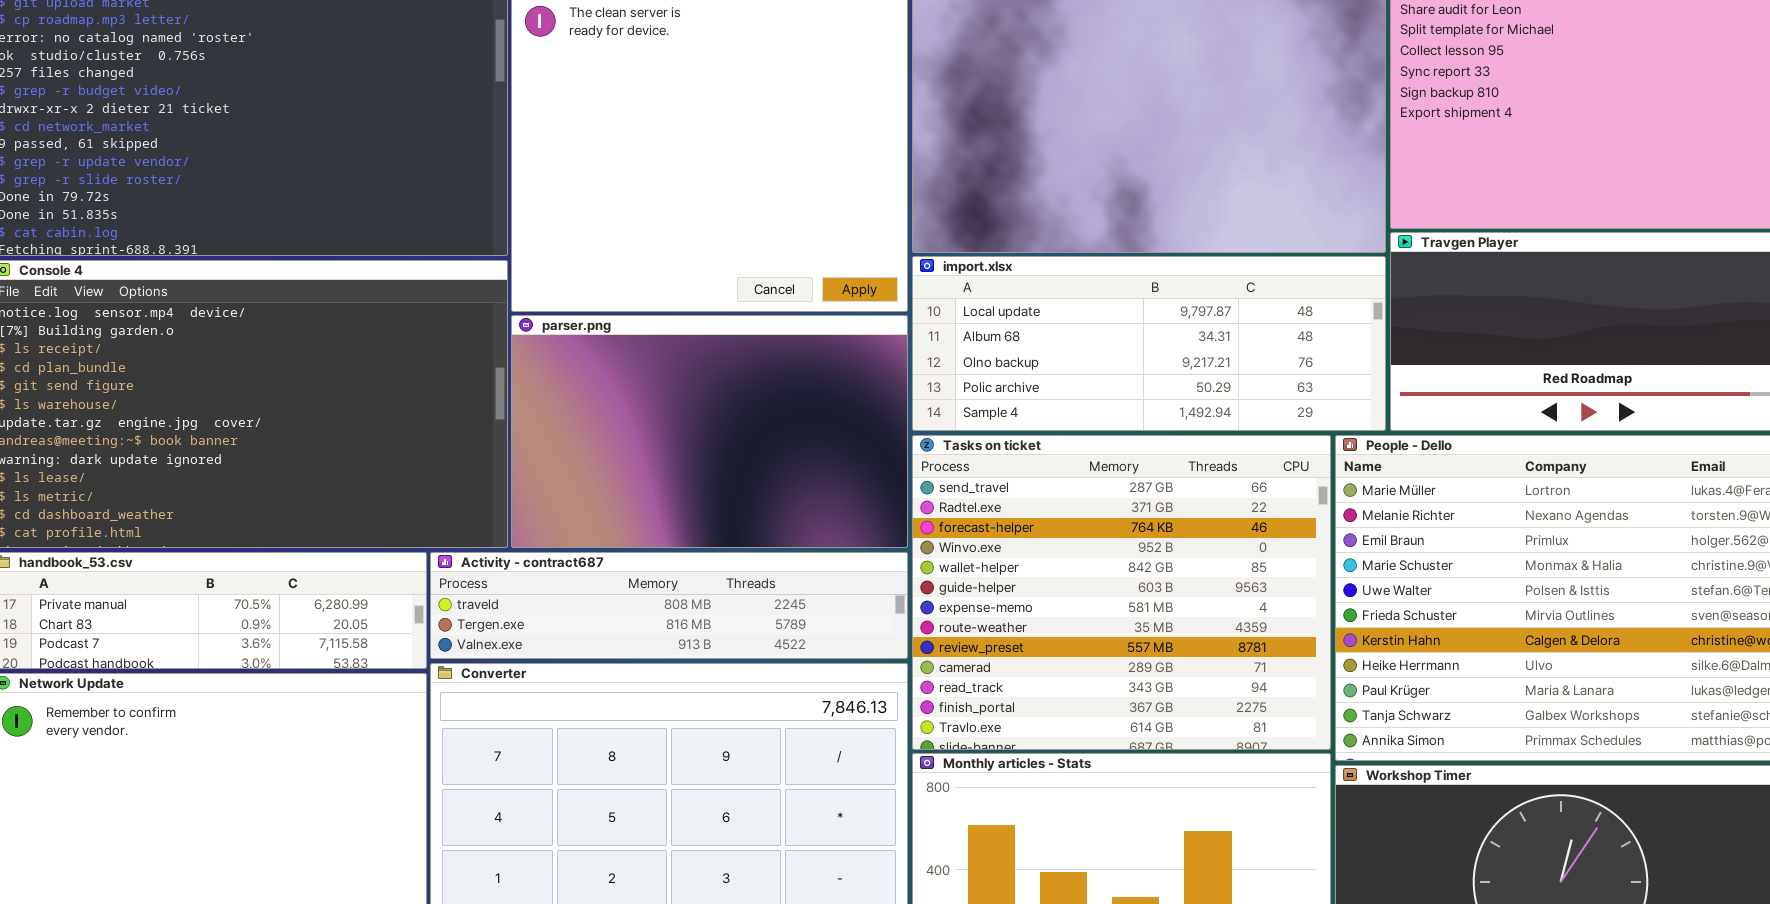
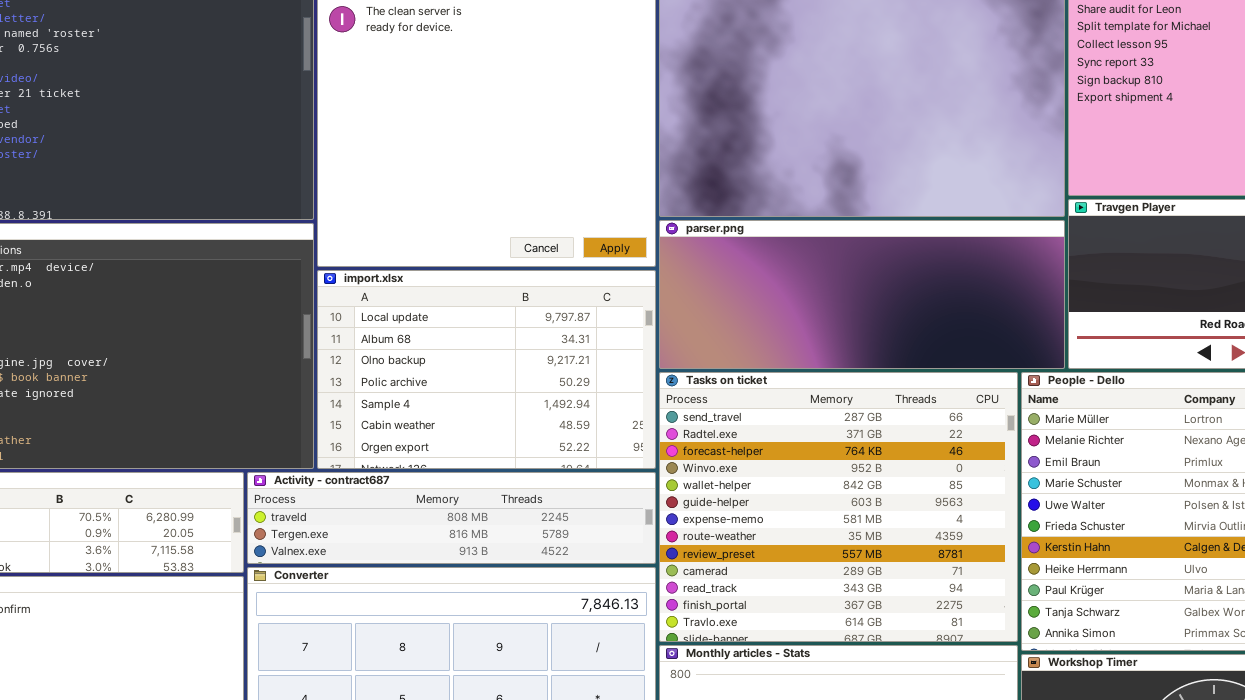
import.xlsx: [912,256,1386,431] -> [317,270,656,469], moved, resized
parser.png: [511,315,908,548] -> [659,220,1065,369], moved, resized

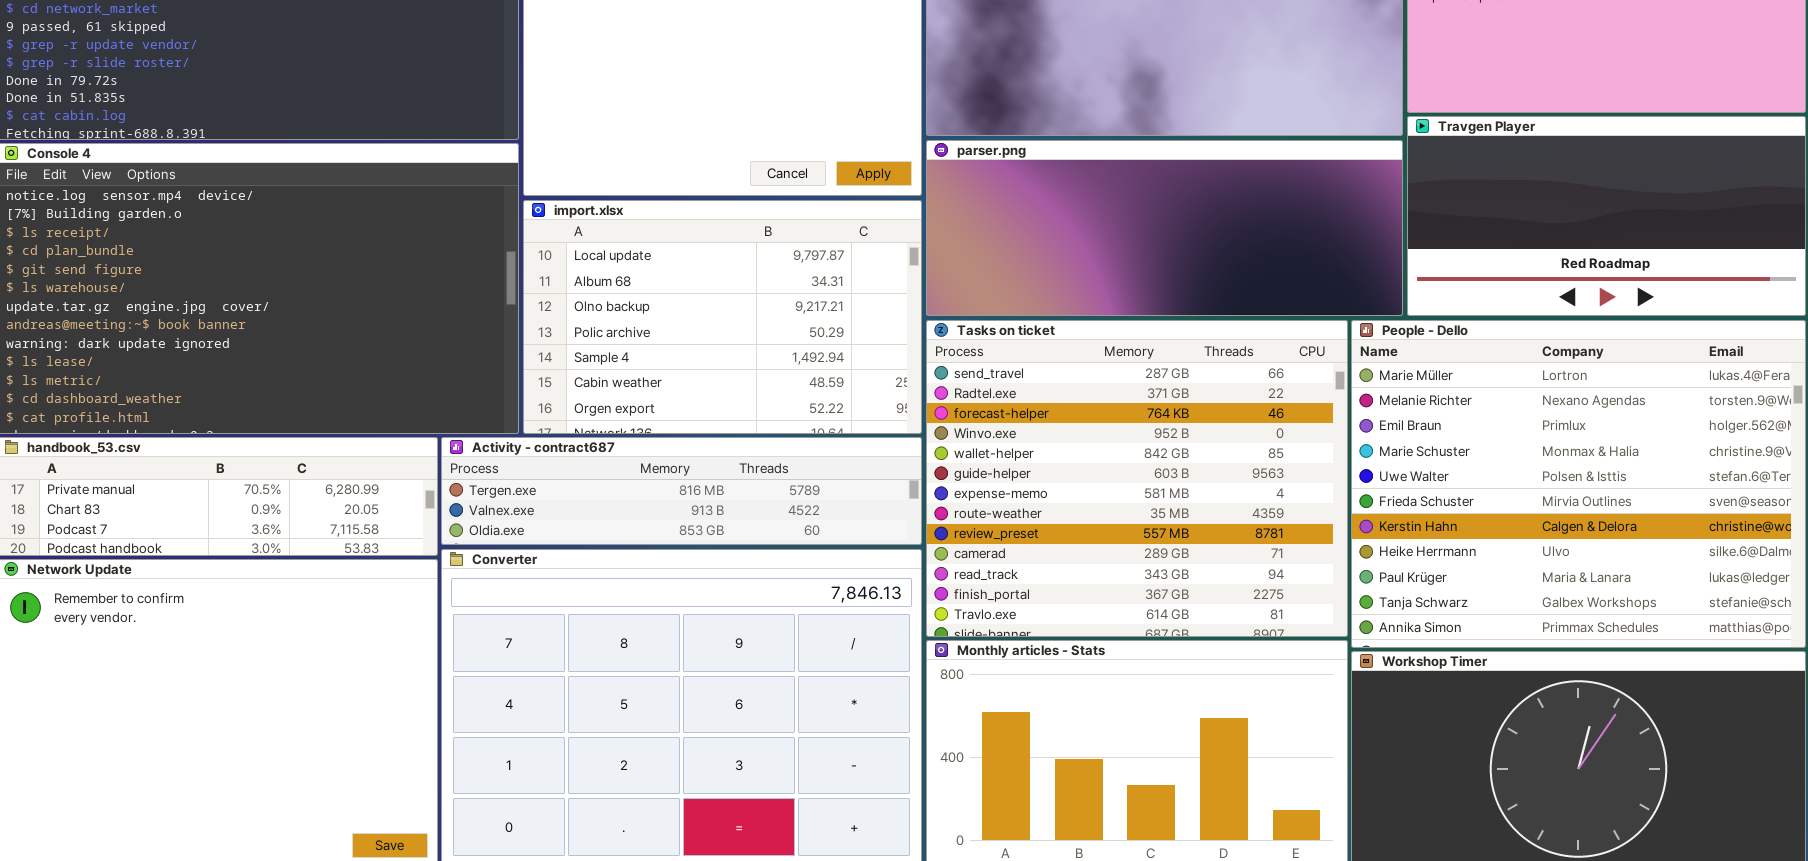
Activity - contract687: [247,472,656,564] -> [441,437,922,545], scrolled down 1 row

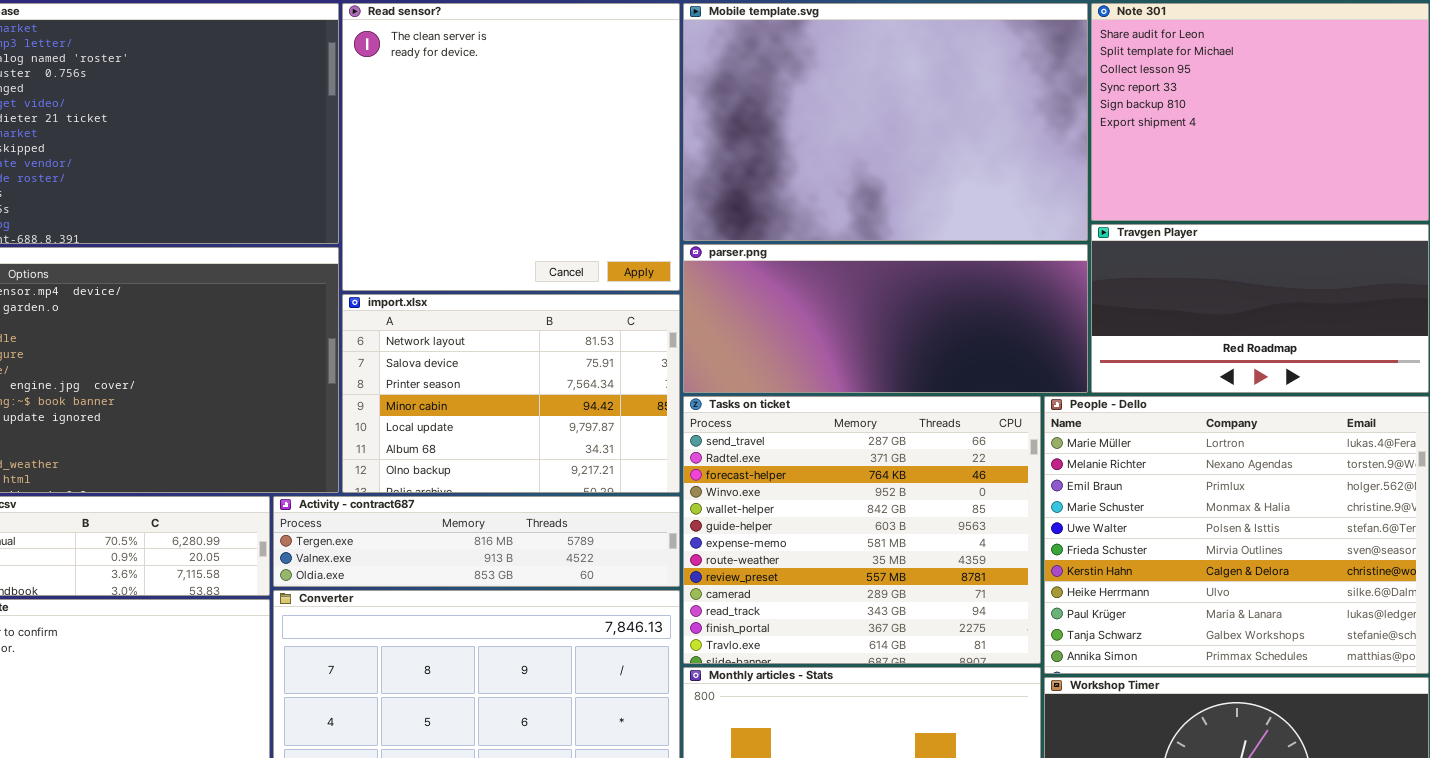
import.xlsx: [523,200,922,434] -> [342,294,680,493], scrolled up 4 rows

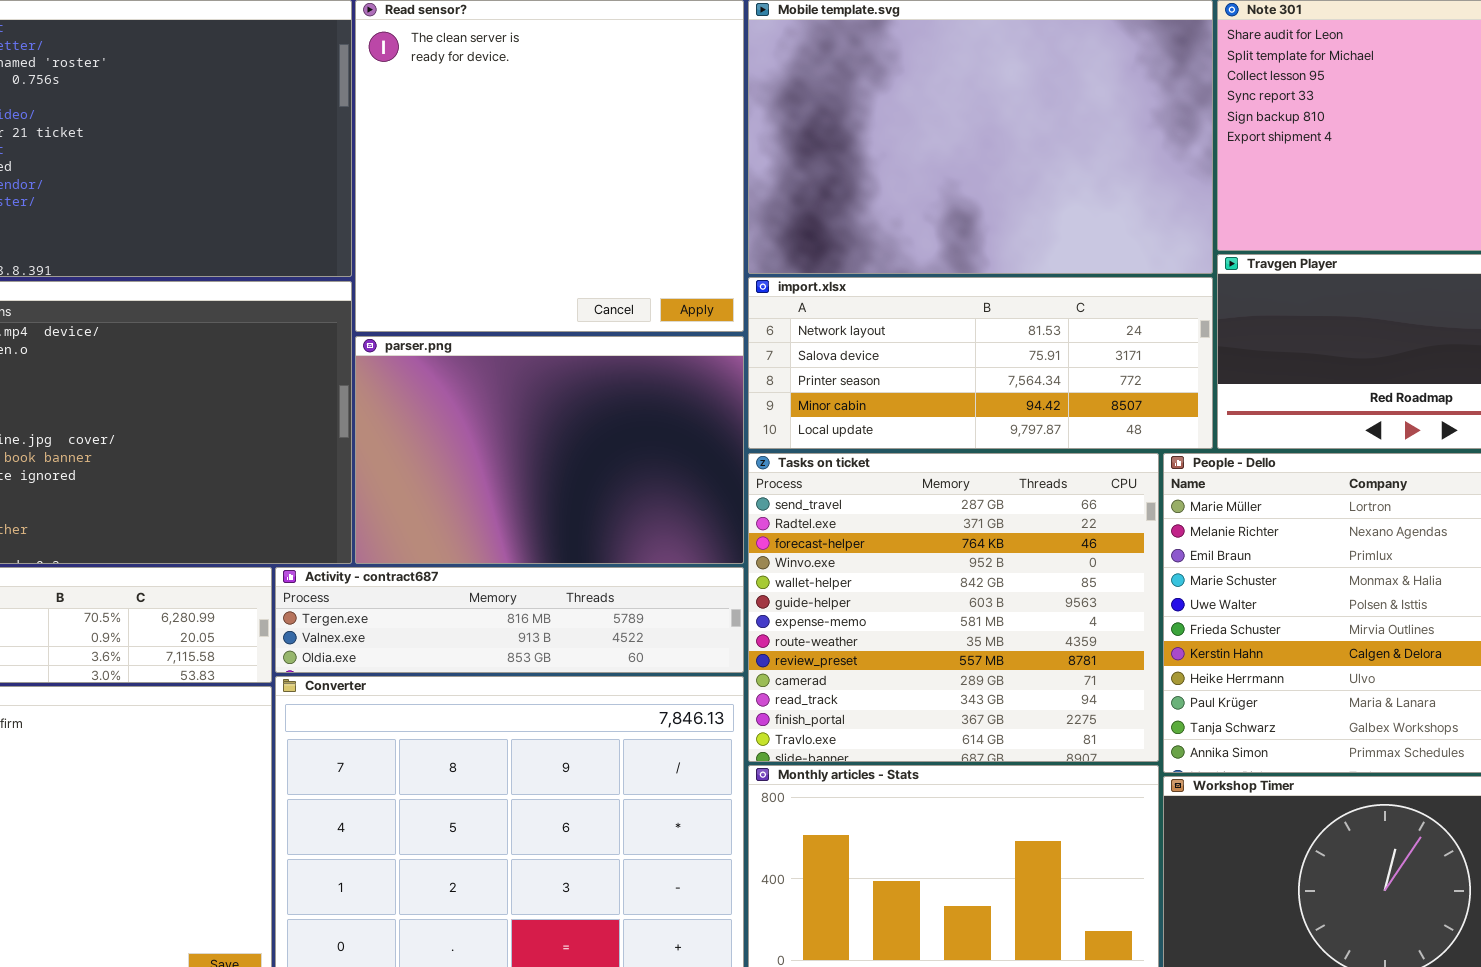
parser.png: [683,244,1088,393] -> [355,336,744,564], moved, resized
import.xlsx: [342,294,680,493] -> [748,277,1213,449], moved, resized

